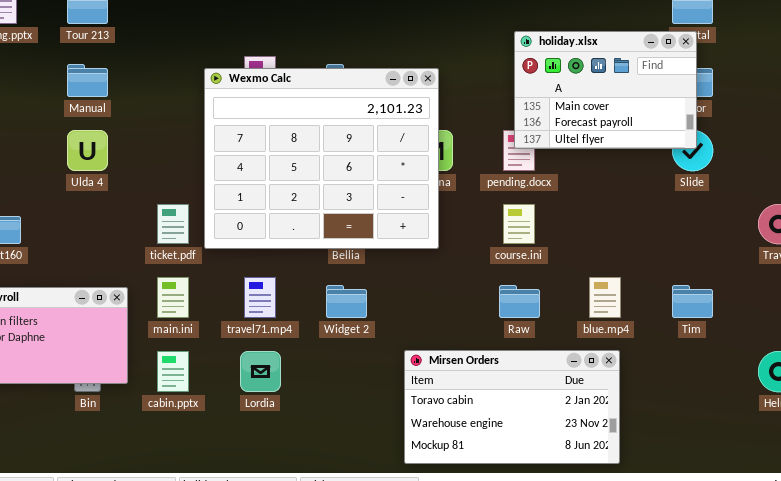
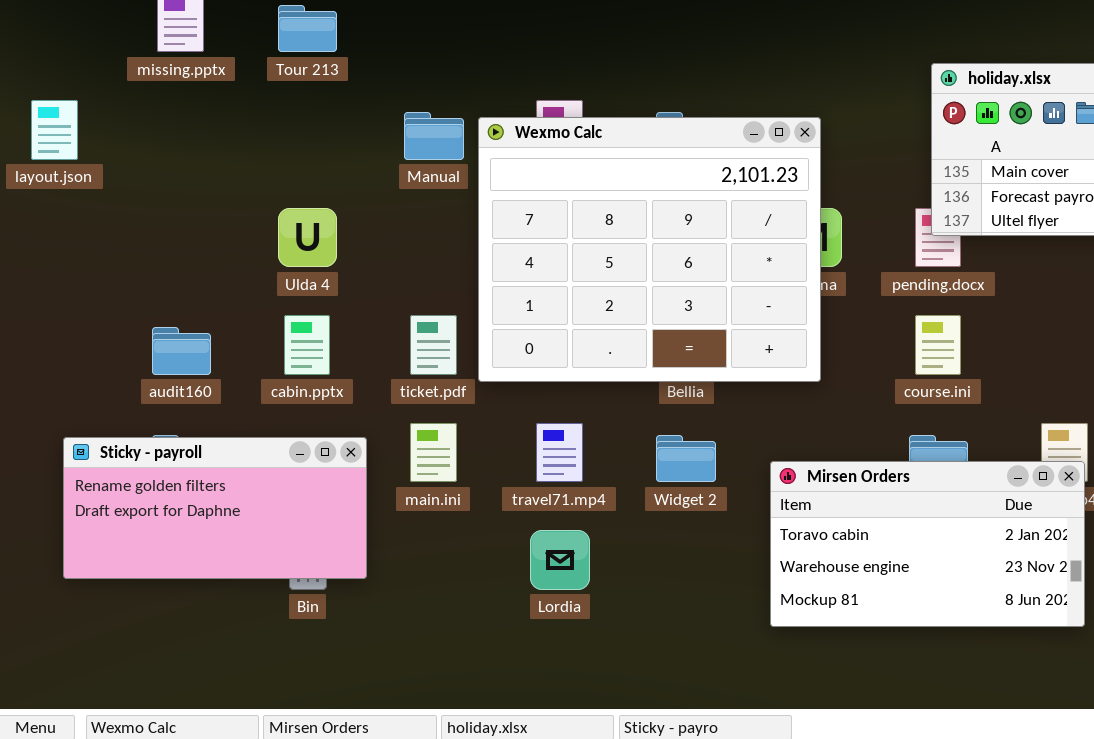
Manual: [67,64,108,97] -> [404,112,464,160], moved
Mirsen Orders: [404,350,620,464] -> [770,461,1085,627], moved
cabin.pptx: [157,351,189,392] -> [284,315,330,375], moved

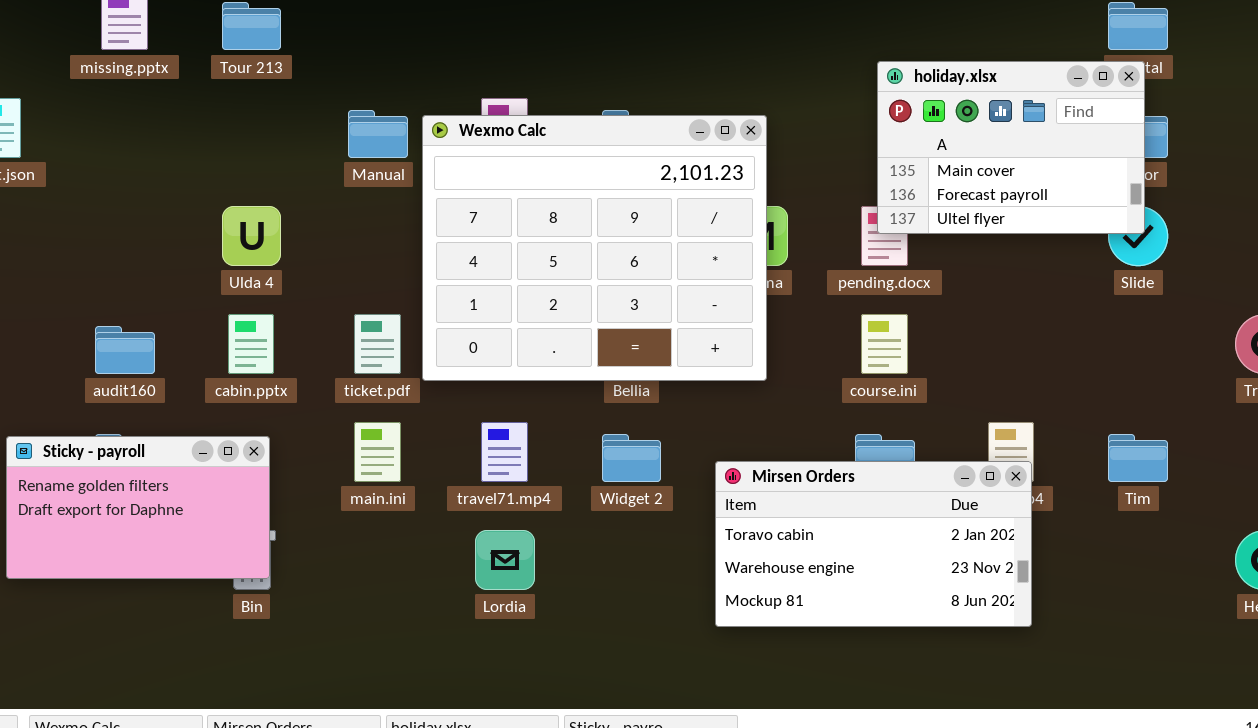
Sticky - payroll: [63,437,367,579] -> [6,436,270,579], resized

